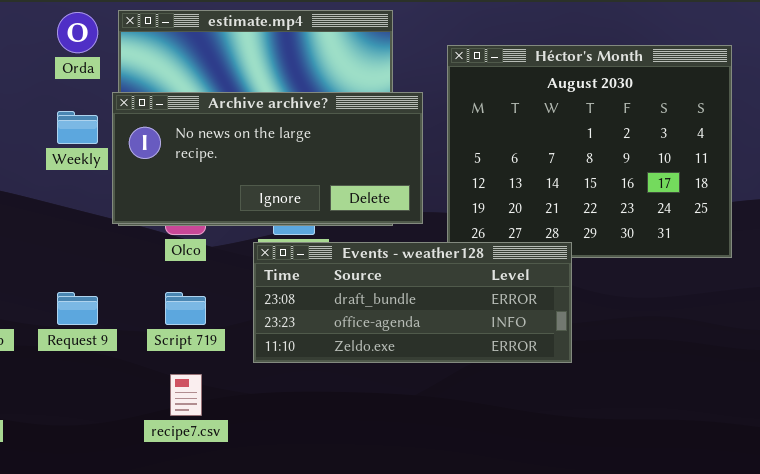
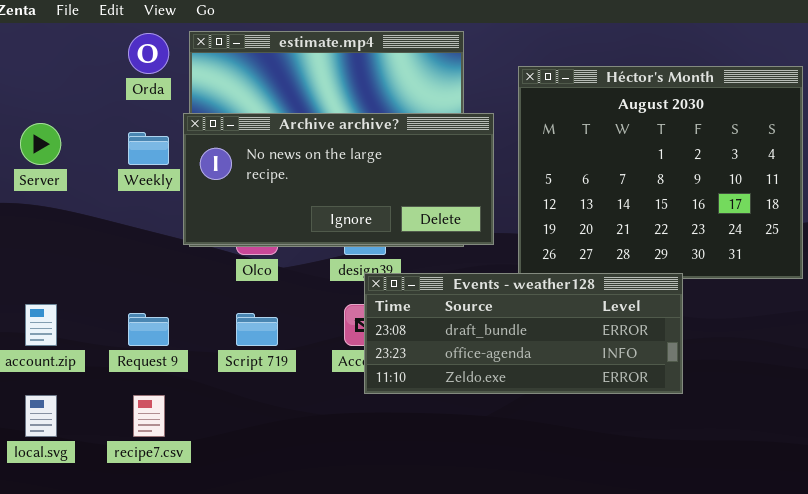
Events - weather128: [253,242,572,363] -> [364,273,683,394], moved
recipe7.csv: [170,374,202,416] -> [133,395,165,437], moved

